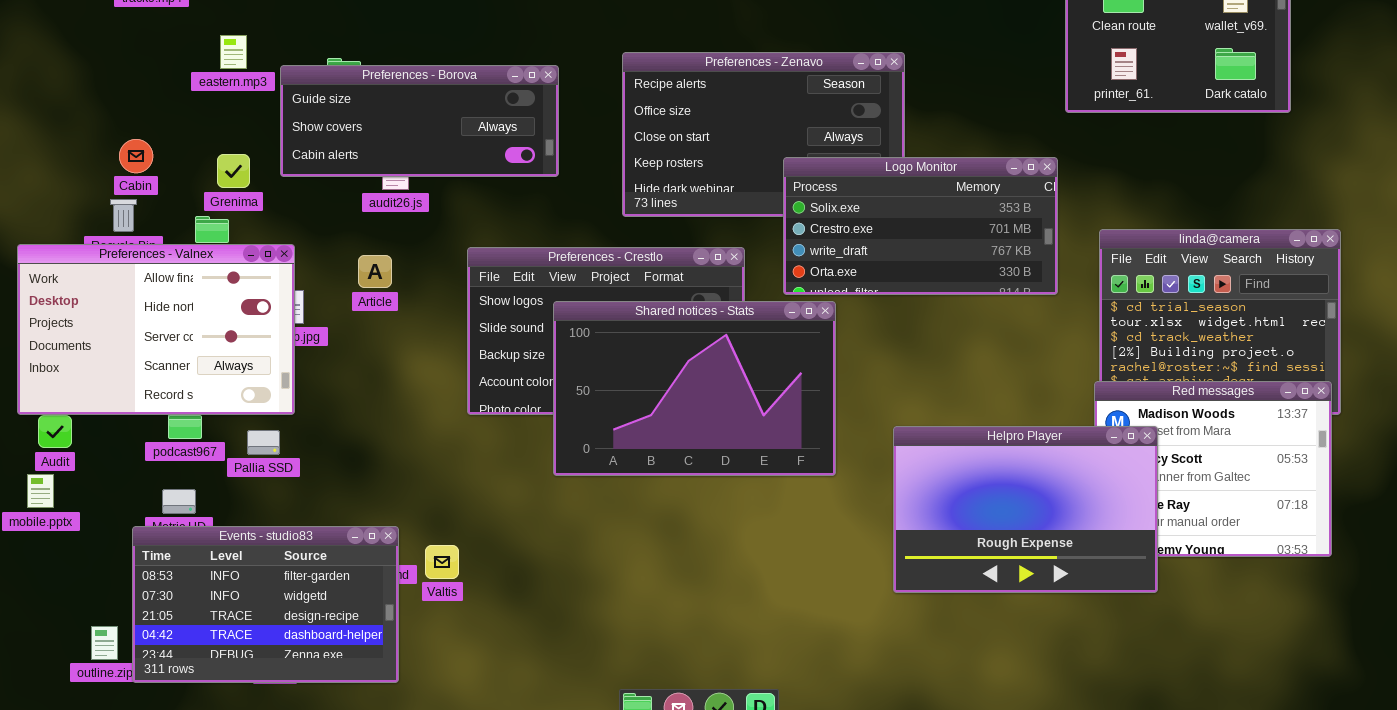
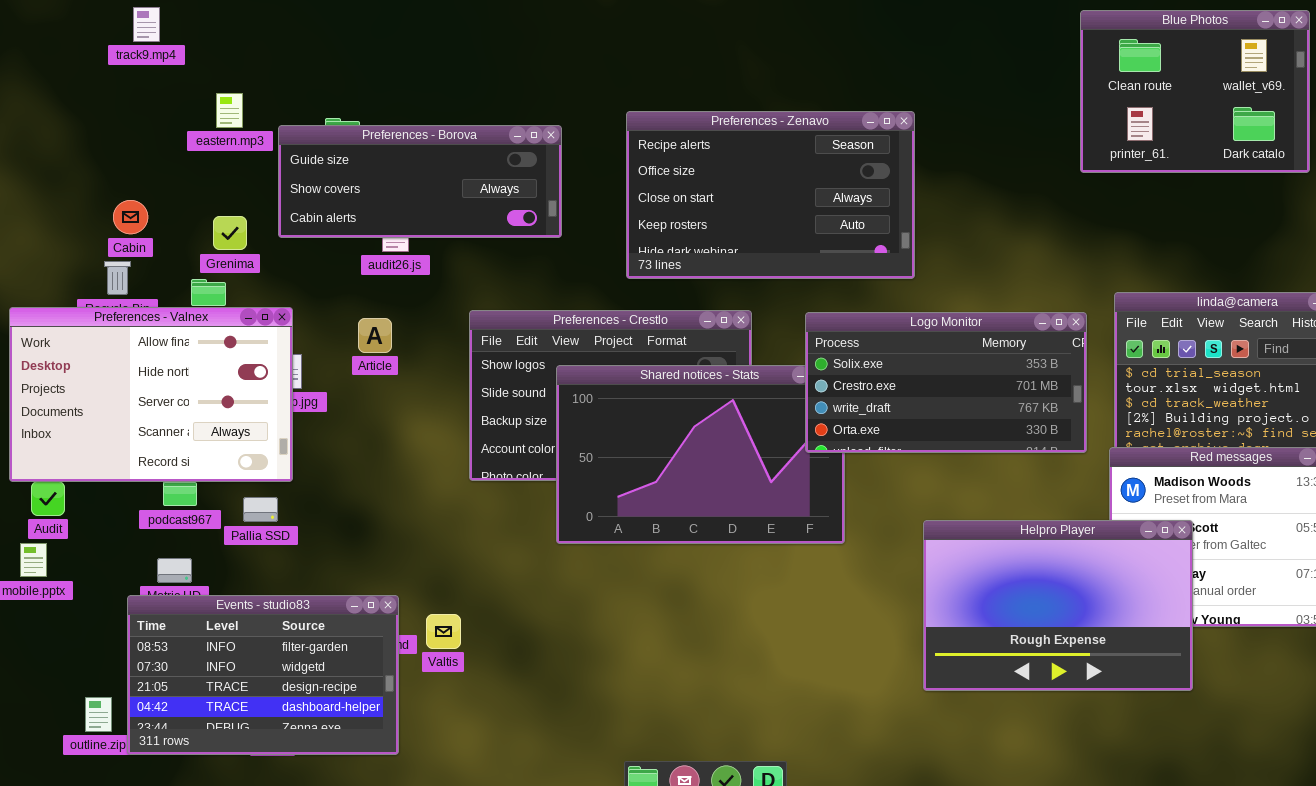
Logo Monitor: [783,157,1058,295] -> [805,312,1087,453], moved
Helpro Player: [893,426,1158,593] -> [923,520,1193,691], moved

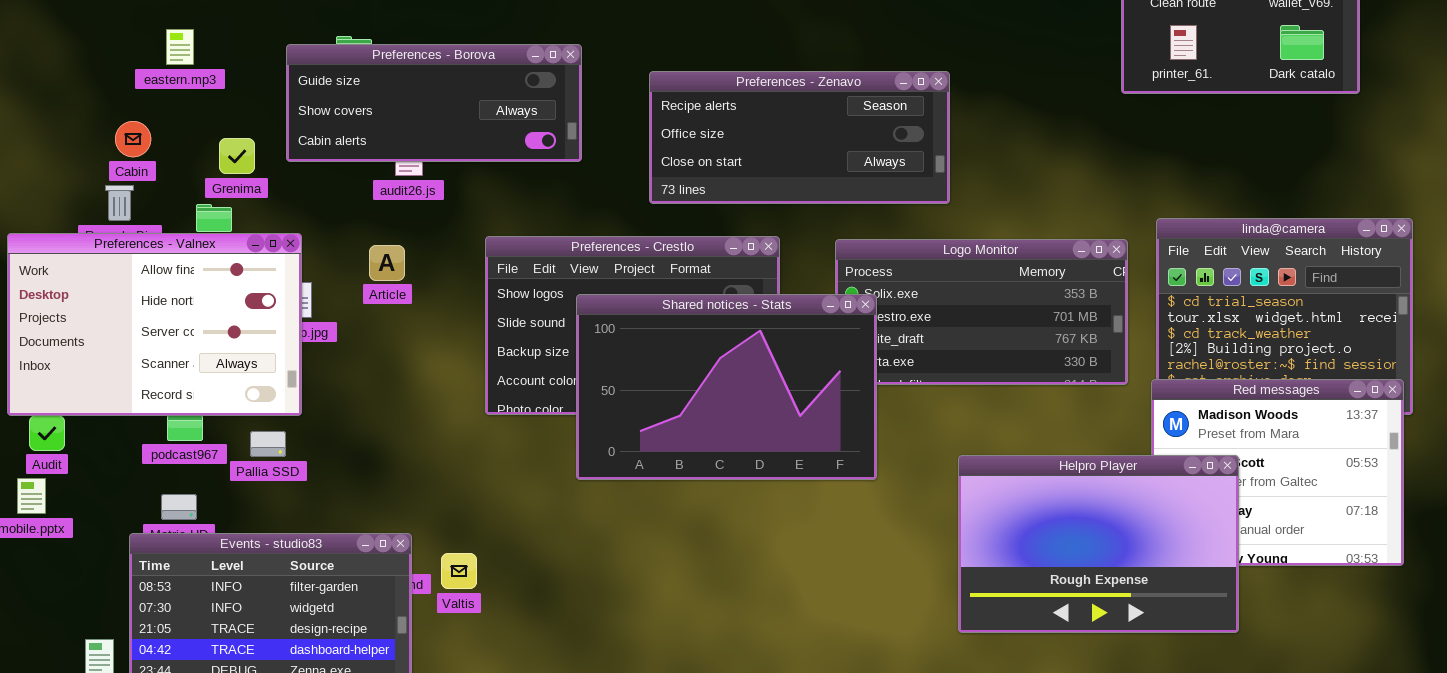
eastern.mp3: [216,93,243,128] -> [166,29,194,65], moved
Preferences - Zenavo: [626,111,915,279] -> [649,71,950,204], resized
Shared notices - Stats: [556,365,845,544] -> [576,294,877,480], raised

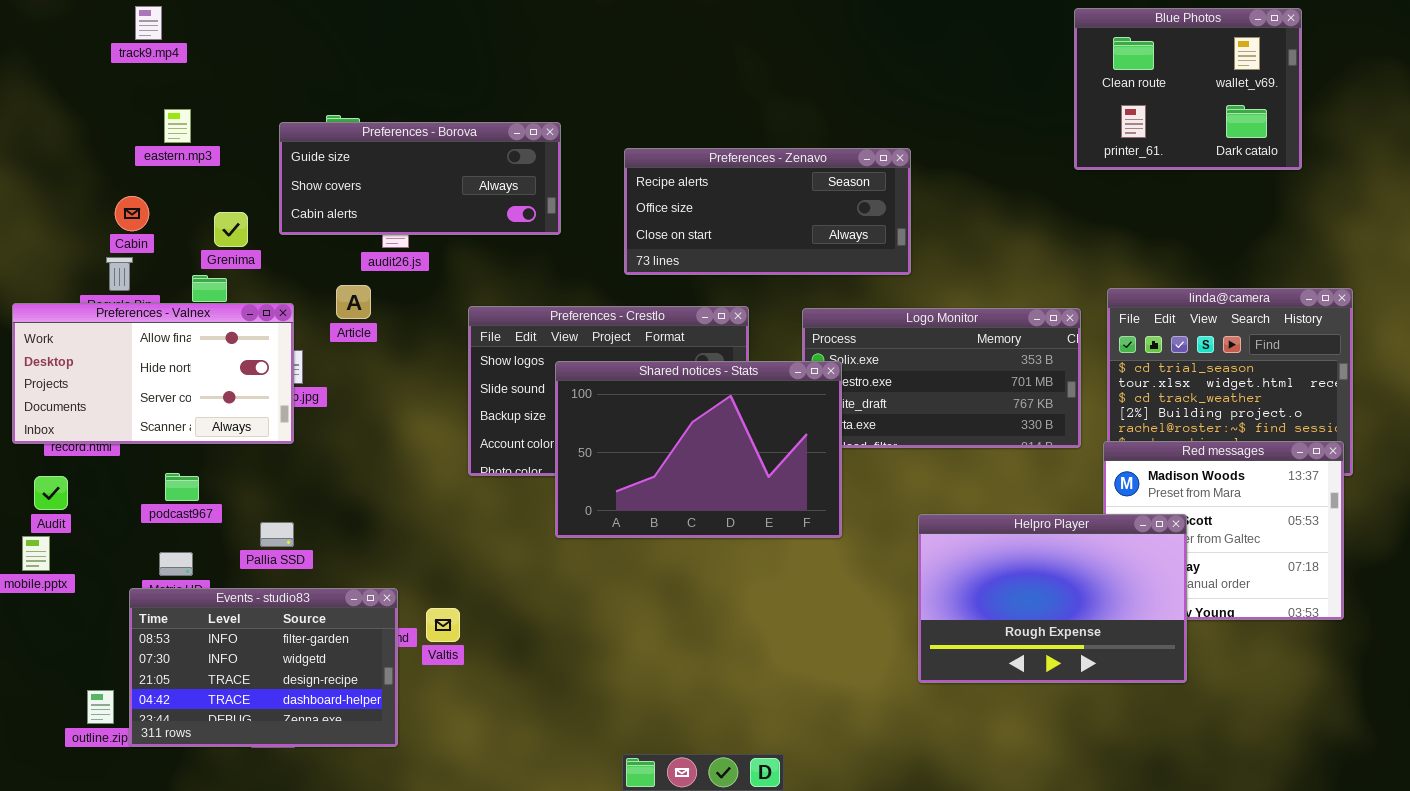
Preferences - Valnex: [7,233,302,416] -> [12,303,294,444], resized
Article: [369,245,405,281] -> [336,285,371,319], moved
Pallia SSD: [250,431,286,457] -> [260,522,294,547], moved

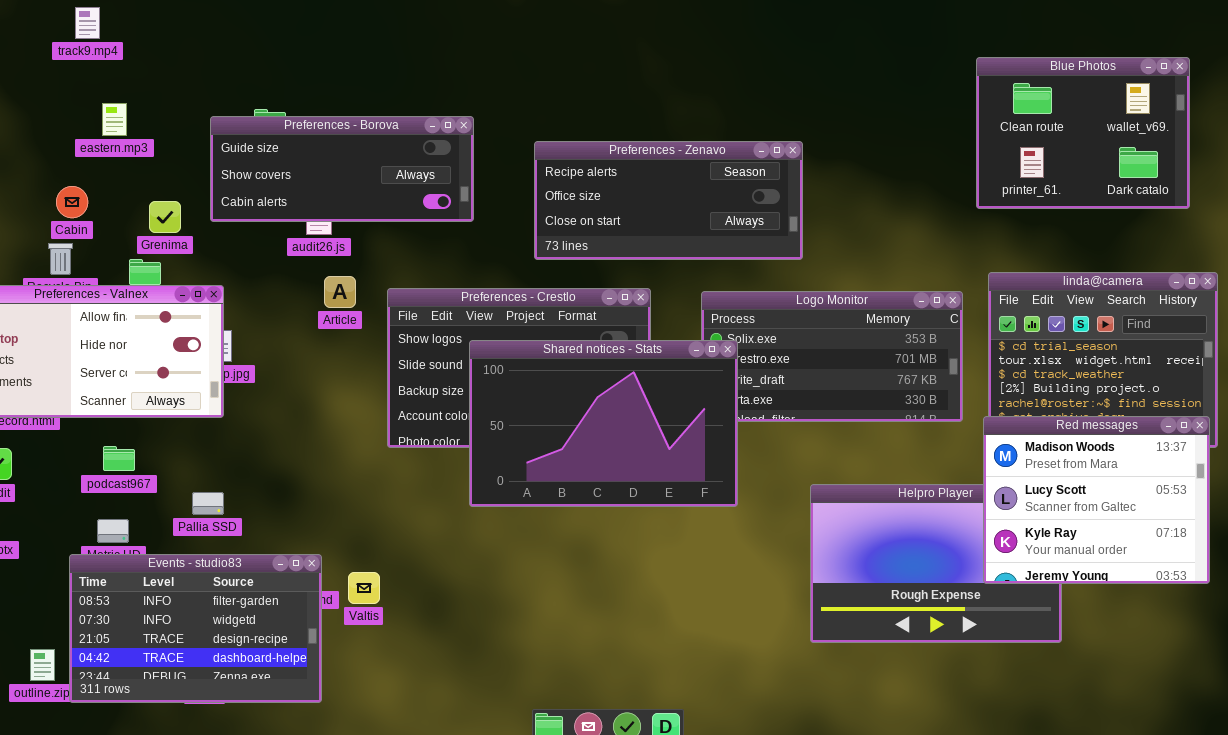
Blue Photos: [1074,8,1302,170] -> [976,57,1190,209], moved
Article: [336,285,371,319] -> [324,276,356,308], moved
Red messages: [1103,441,1344,620] -> [983,416,1210,584], raised

